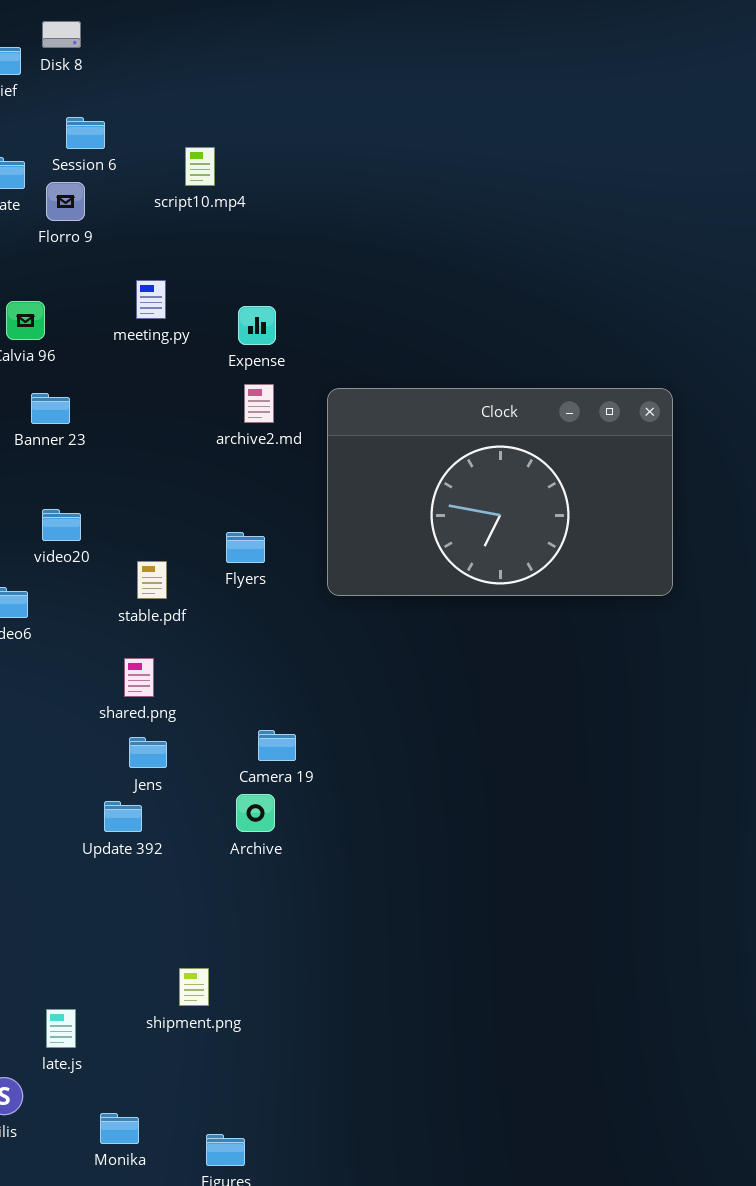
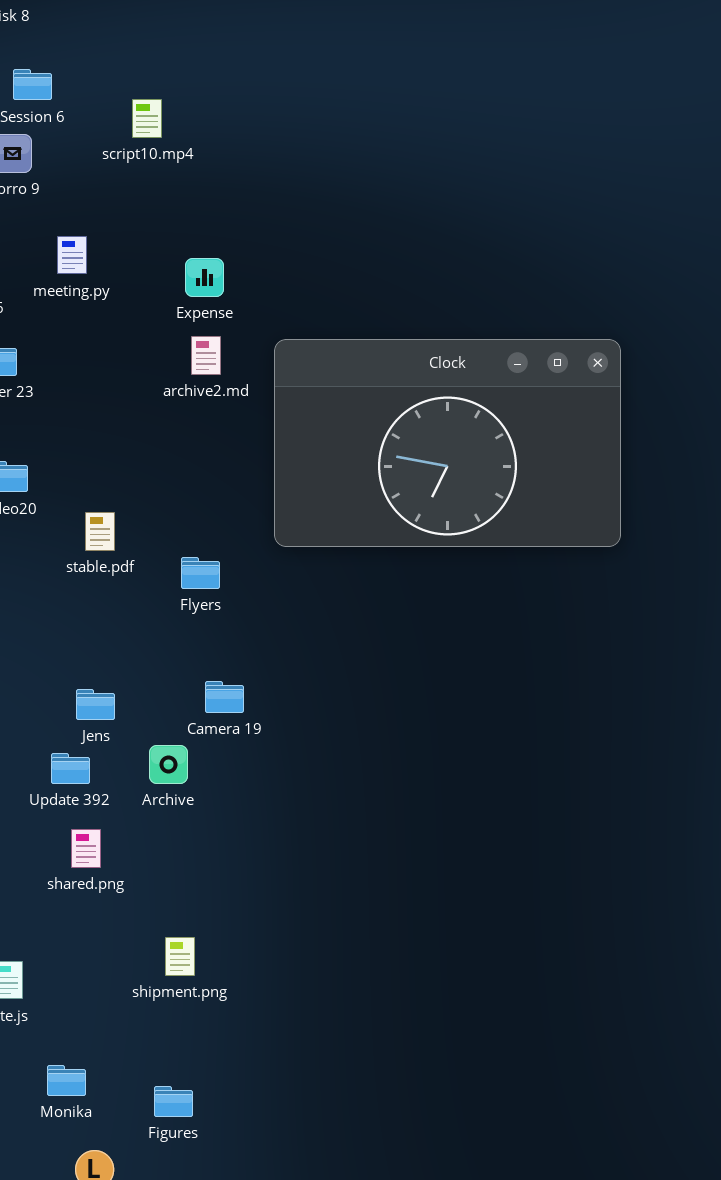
meeting.py: [136,280,166,319] -> [57,236,87,274], moved
Flyers: [226,532,265,563] -> [181,557,220,589], moved
shared.png: [124,658,154,697] -> [71,829,101,868], moved
Archive: [236,794,275,832] -> [149,745,188,784], moved
shipment.png: [179,968,209,1006] -> [165,937,195,976], moved

